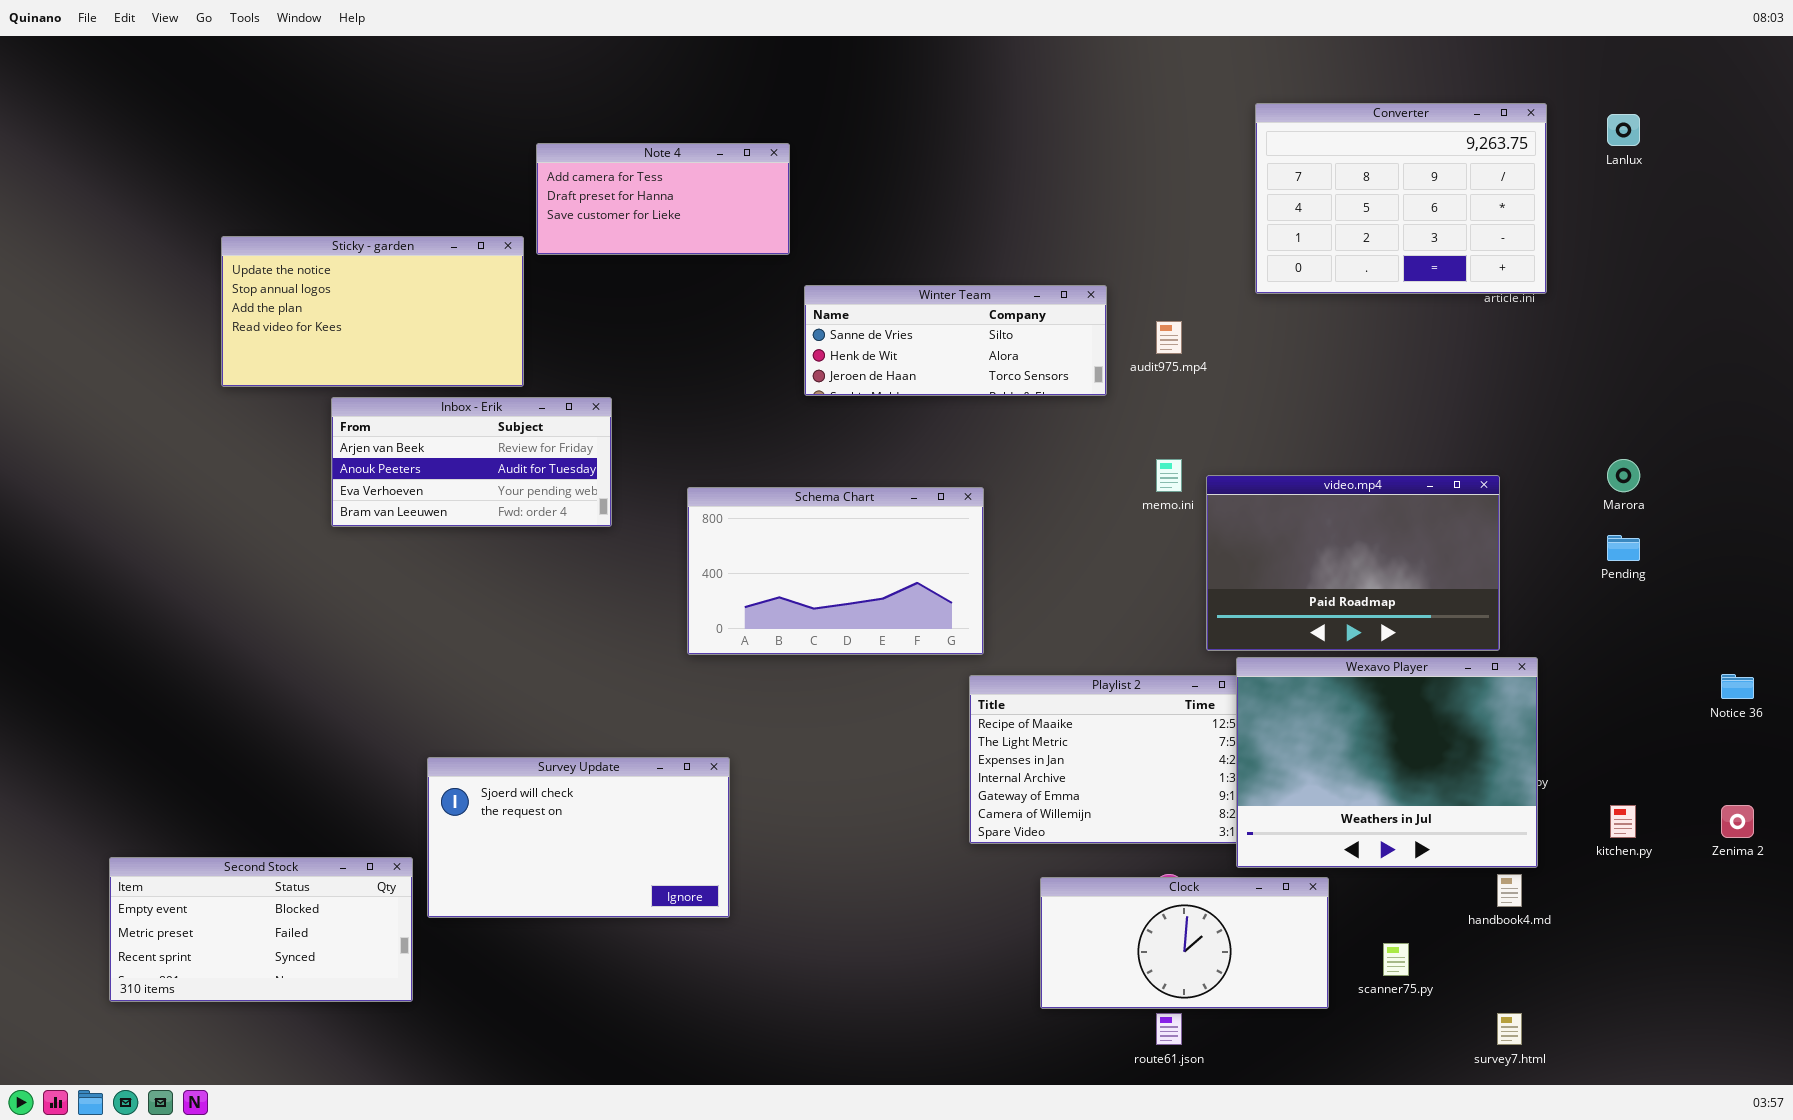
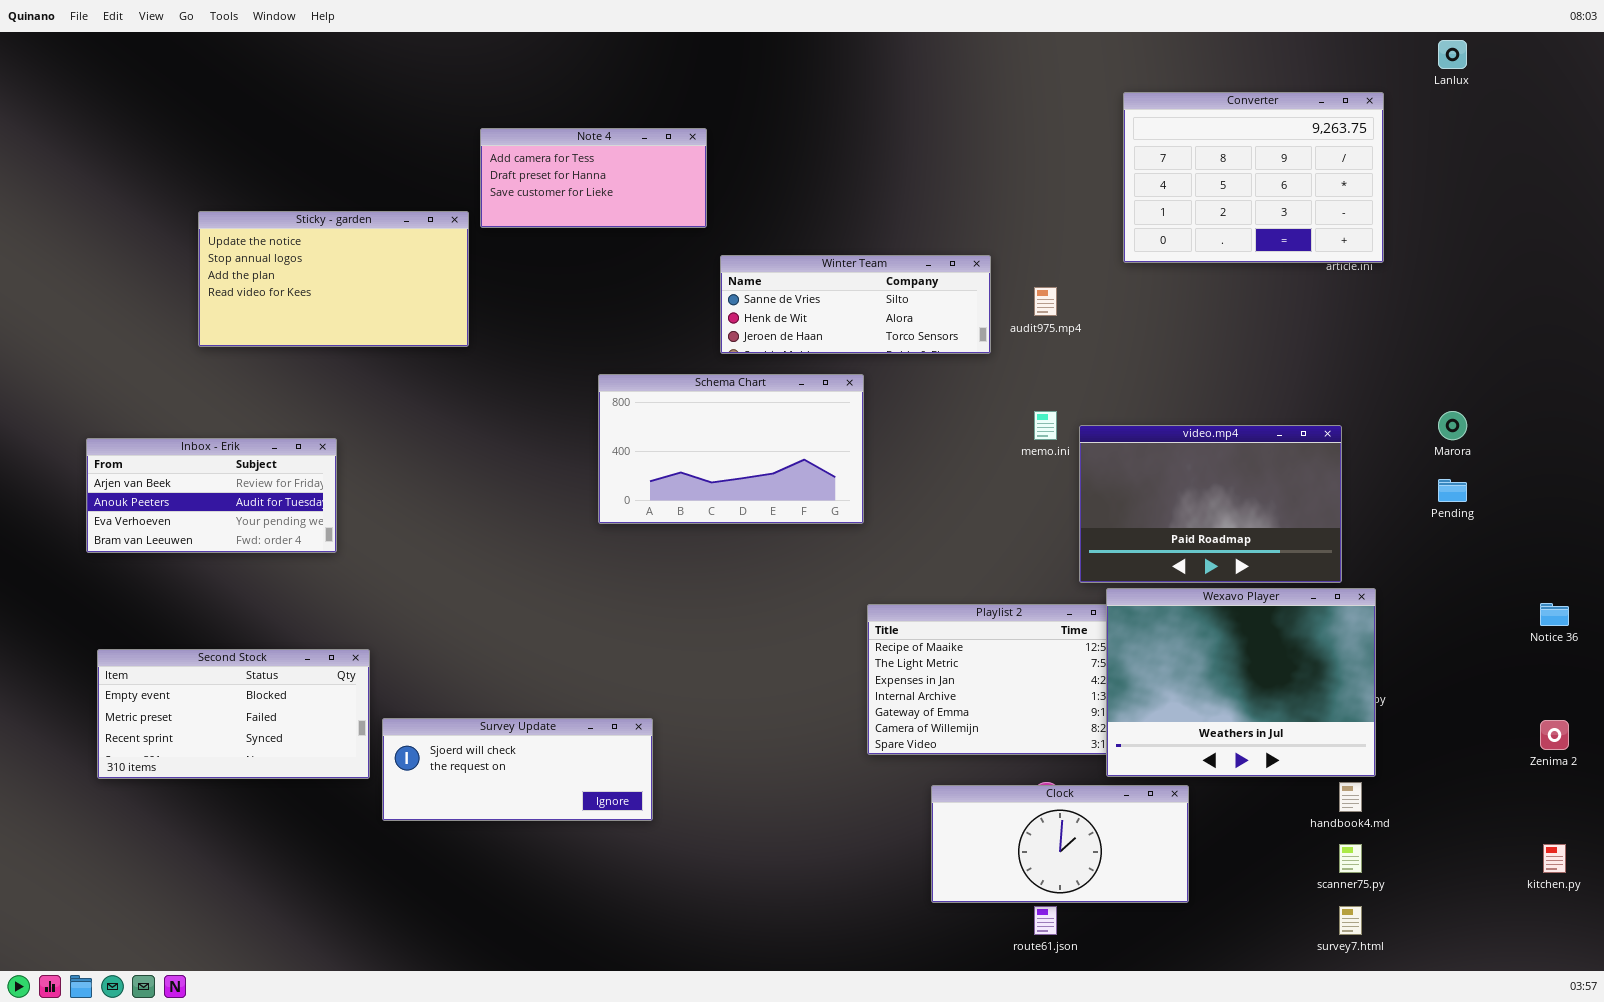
Lanlux: [1607,114,1640,146] -> [1438,40,1467,69], moved
Inbox - Erik: [331,397,612,527] -> [86,438,337,553], moved
Schema Chart: [687,487,984,655] -> [598,374,864,524], moved
Survey Update: [427,757,730,918] -> [382,718,653,821], resized
kitchen.py: [1610,805,1636,838] -> [1543,844,1566,873], moved
Second Stock: [109,857,413,1002] -> [97,649,370,779], moved
scanner75.py: [1383,943,1409,976] -> [1339,844,1362,873], moved

